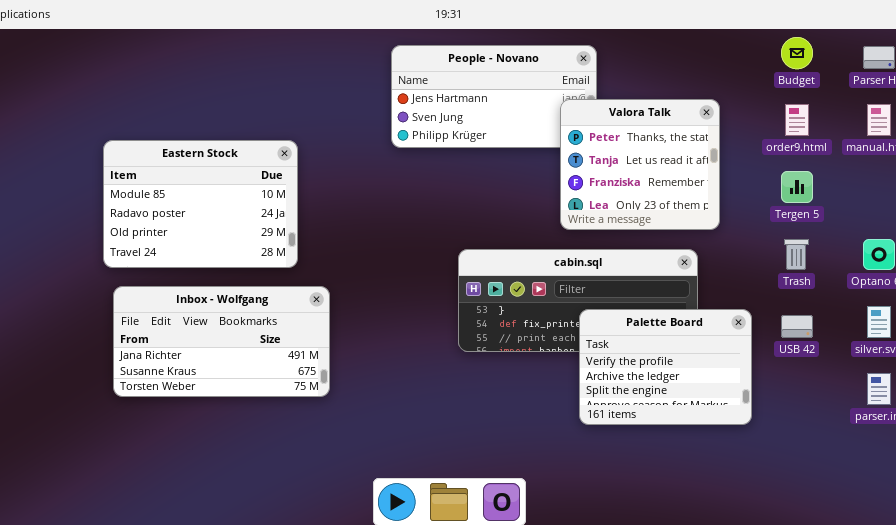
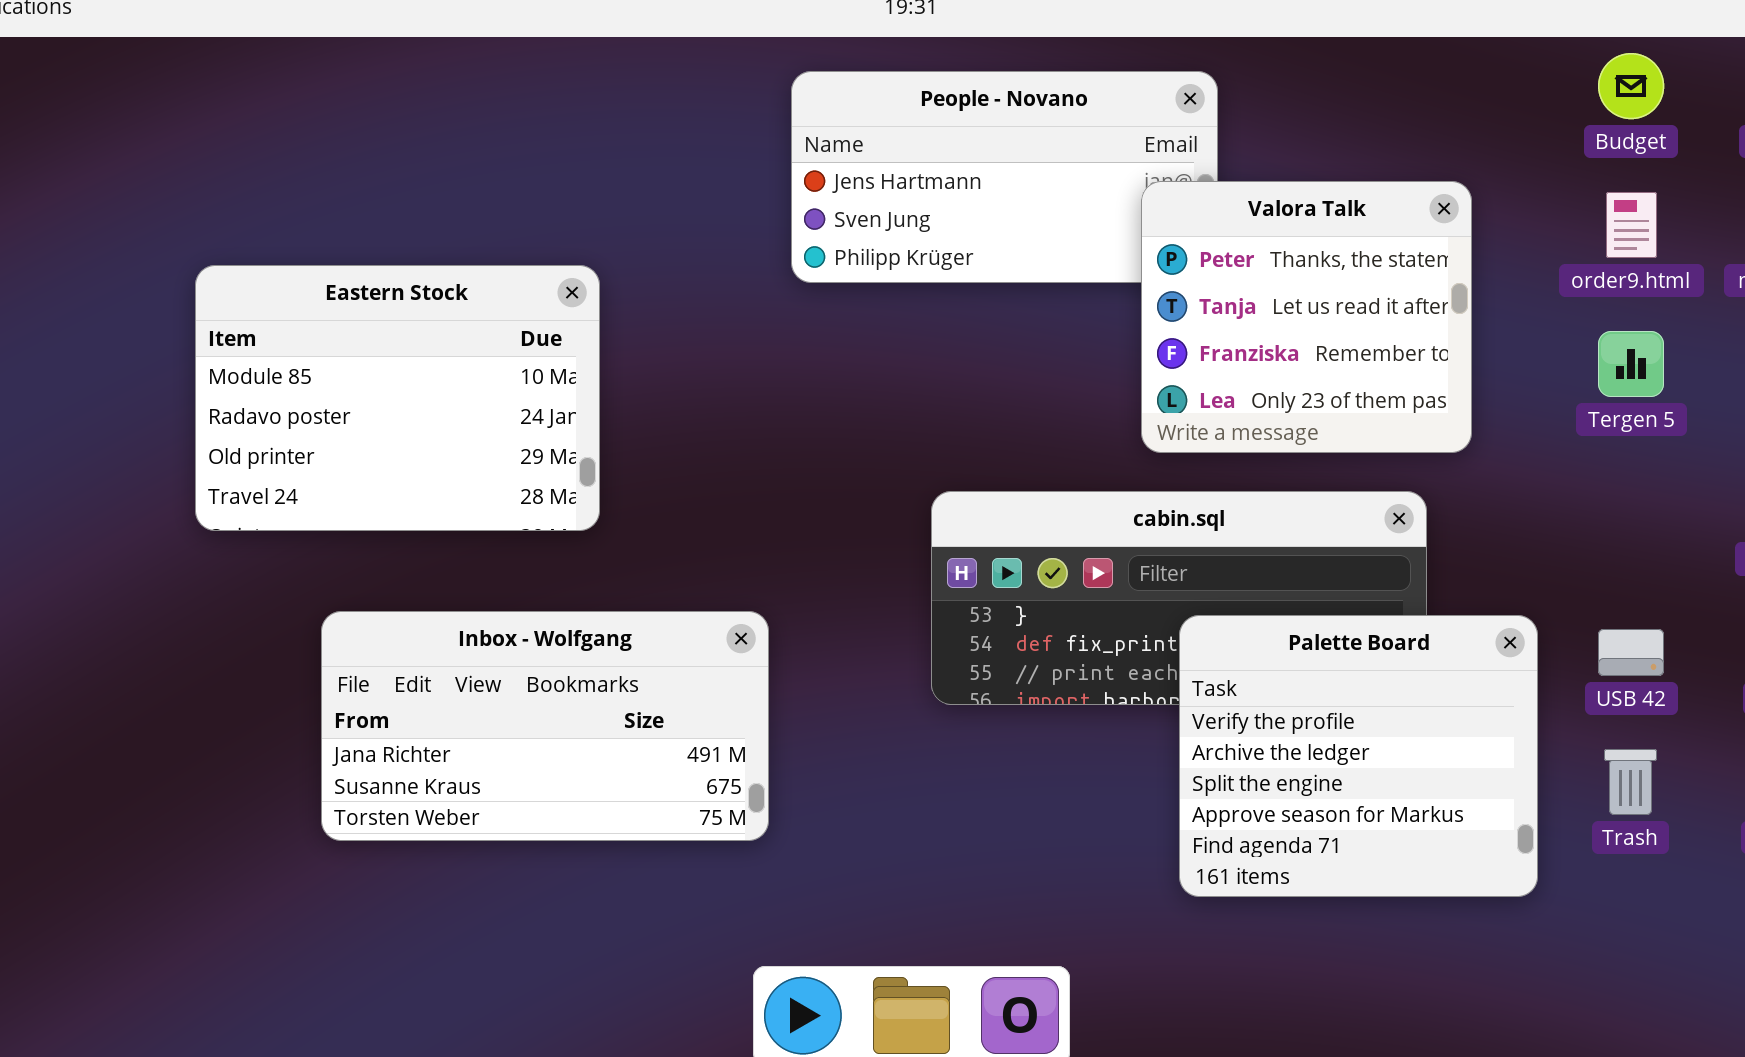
Trash: [784,239,809,270] -> [1604,749,1657,815], moved
Inbox - Wolfgang: [113,286,330,397] -> [321,611,769,841], moved
Palette Board: [579,309,752,425] -> [1179,615,1538,897], resized

